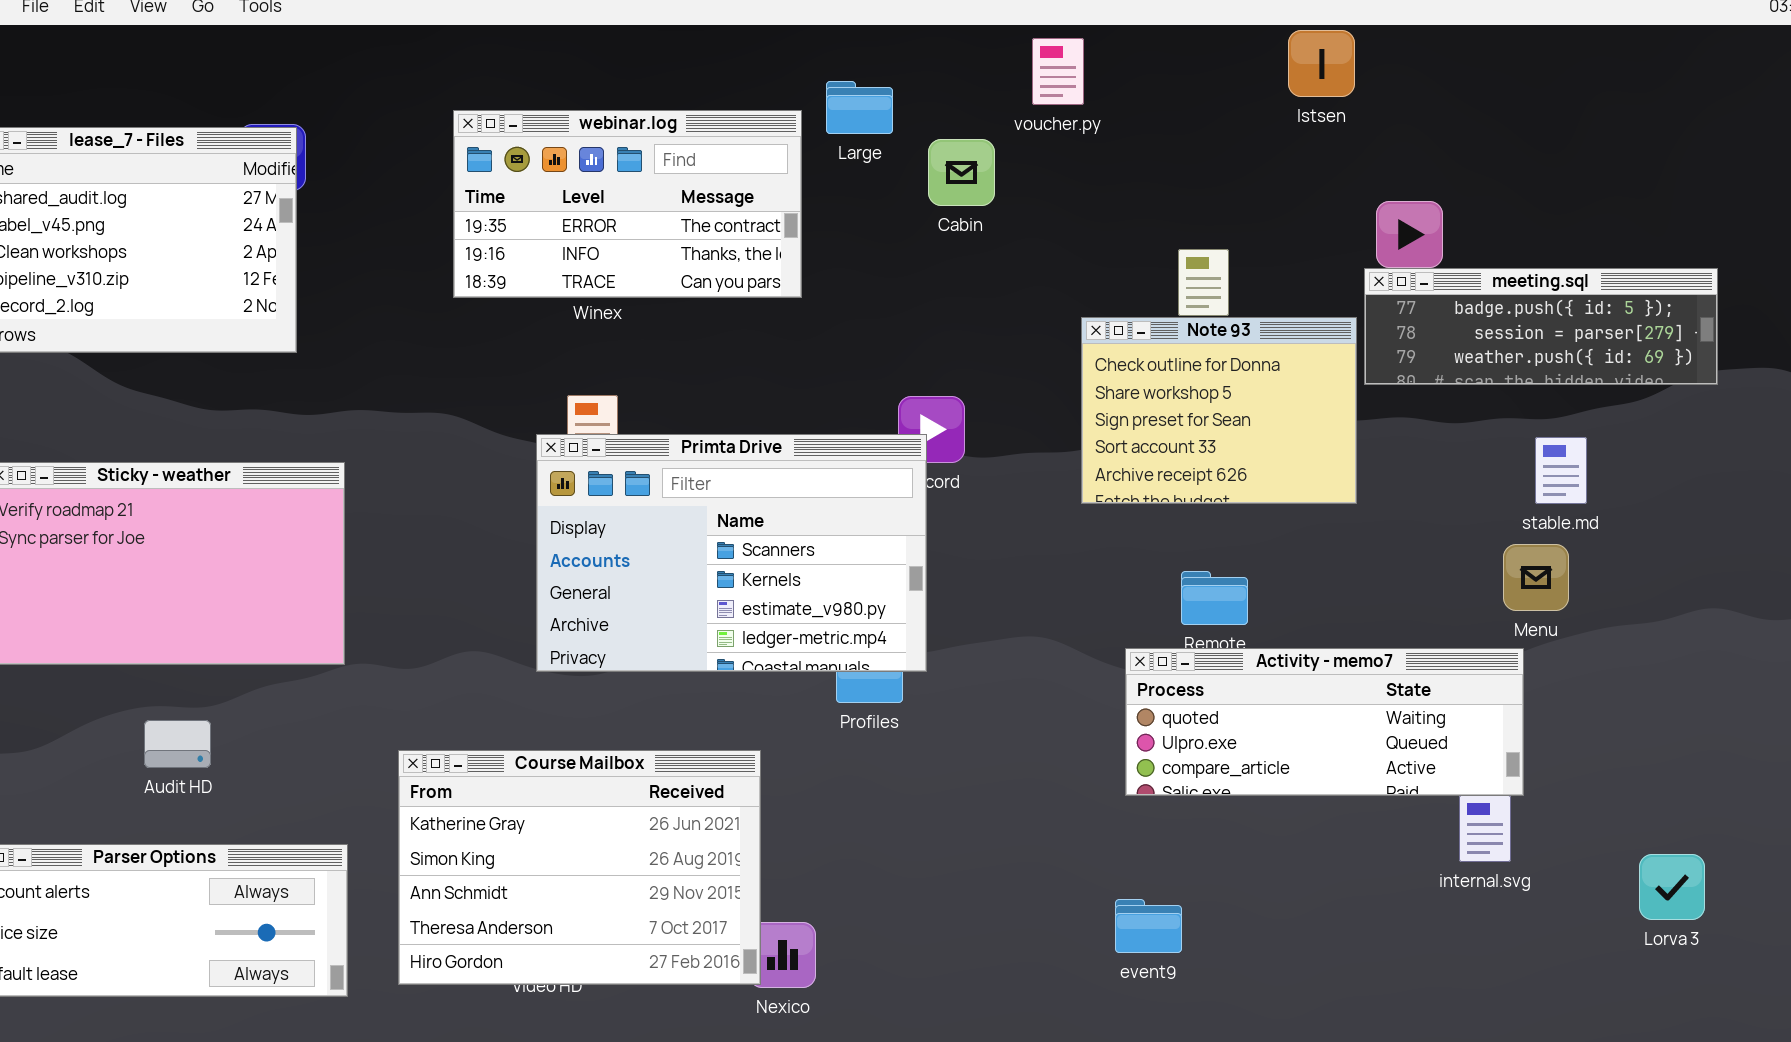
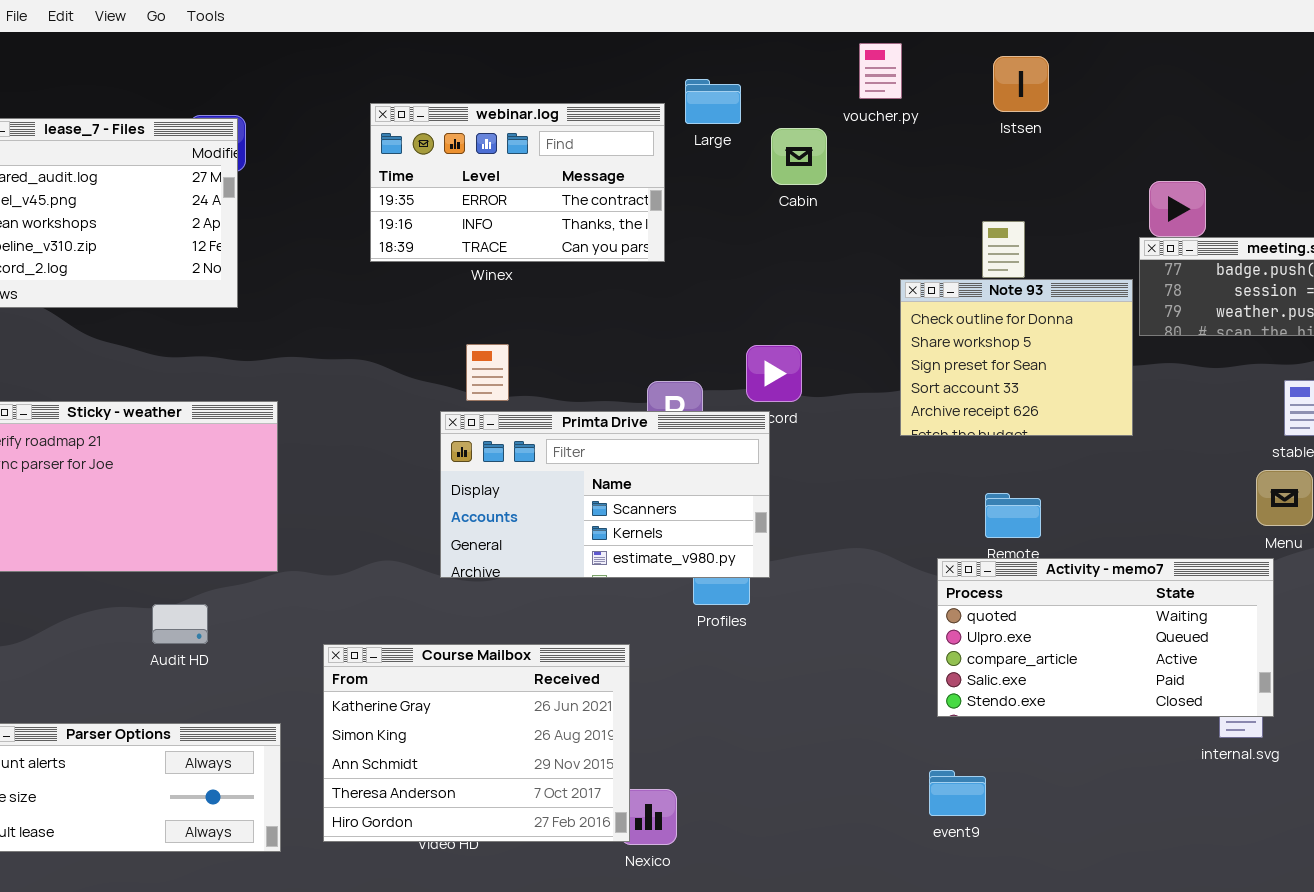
Istsen: [1288,30,1355,97] -> [993,56,1049,112], moved
Primta Drive: [536,434,927,672] -> [440,411,770,578], resized
Activity - memo7: [1125,648,1524,796] -> [937,558,1274,717], resized
Audit HD: [144,720,211,768] -> [152,604,208,644], moved

